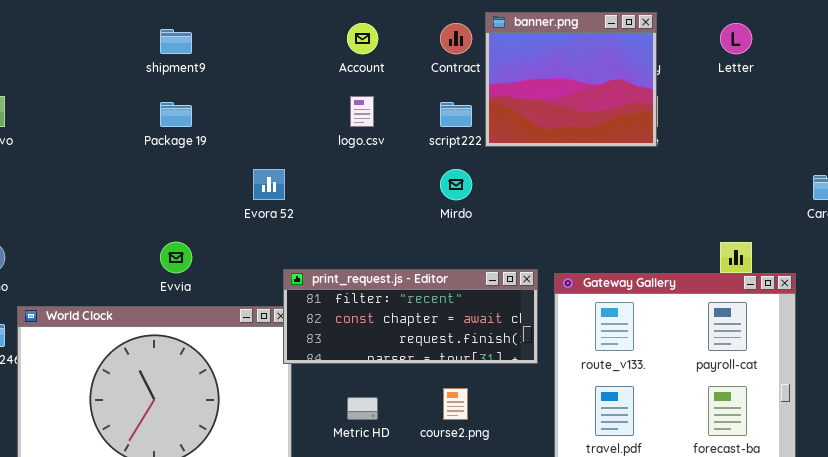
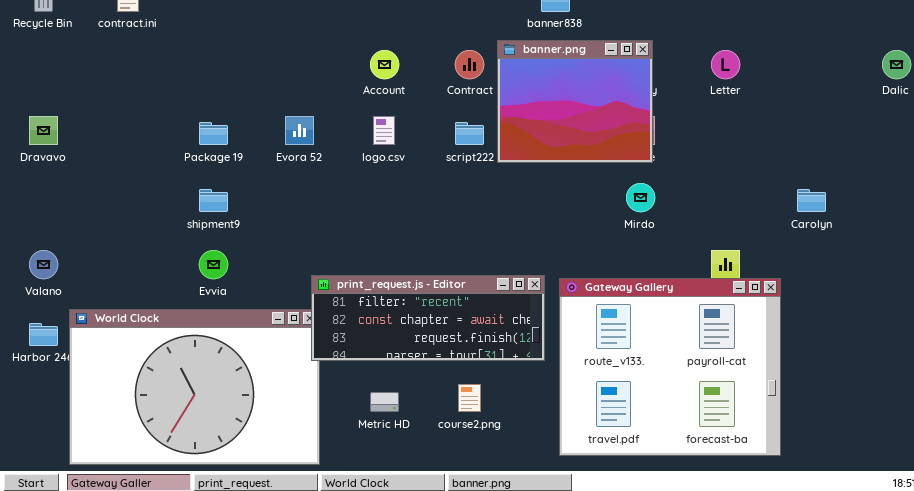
shipment9: [160,29,192,54] -> [199,189,228,212], moved
Evora 52: [253,169,285,200] -> [285,116,314,145], moved
Mirdo: [440,169,472,200] -> [626,183,655,212], moved

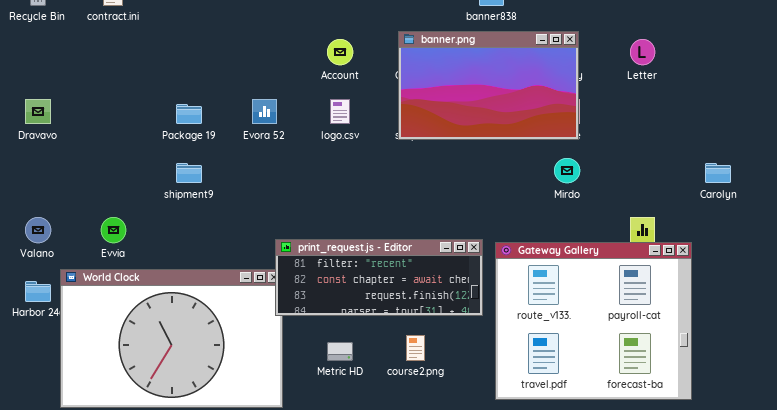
banner.png: [497,40,653,163] -> [398,31,579,140], resized
Evvia: [199,250,228,279] -> [101,217,126,243], moved

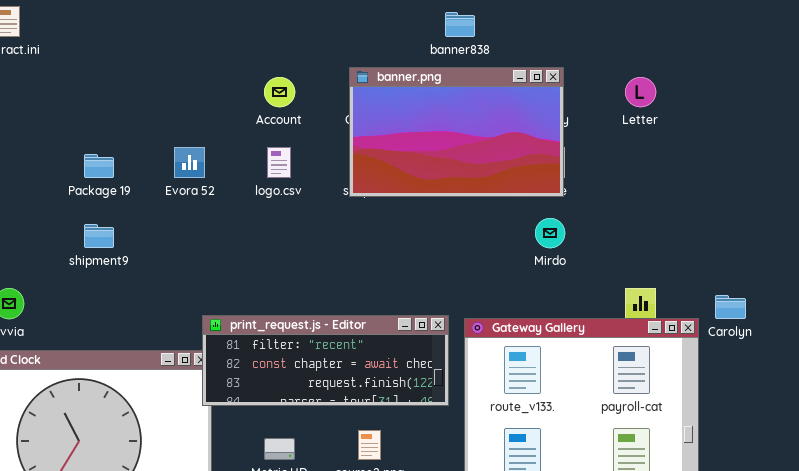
Carolyn: [705,163,731,183] -> [715,295,746,319], moved

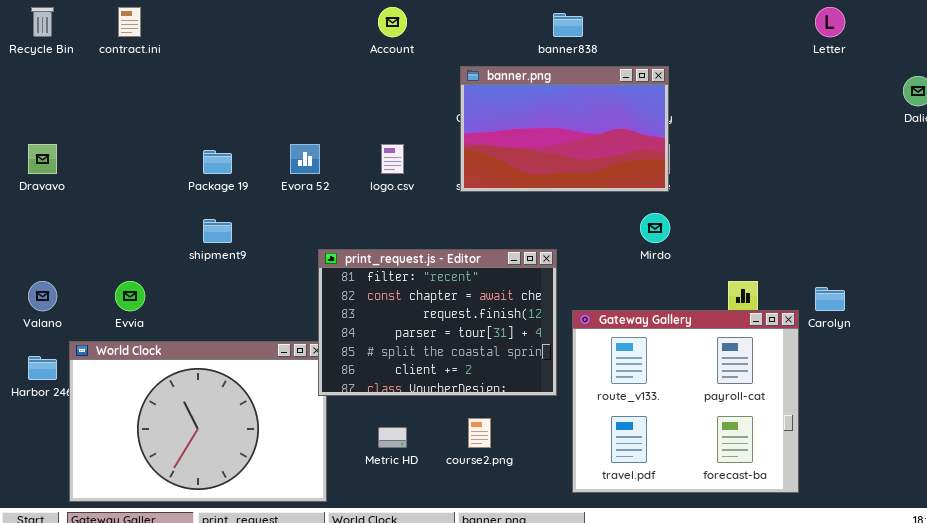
Account: [264,77,295,107] -> [378,7,407,37], moved
Letter: [625,77,656,107] -> [815,7,845,37], moved
print_request.js - Editor: [202,315,449,406] -> [318,249,557,396], resized

